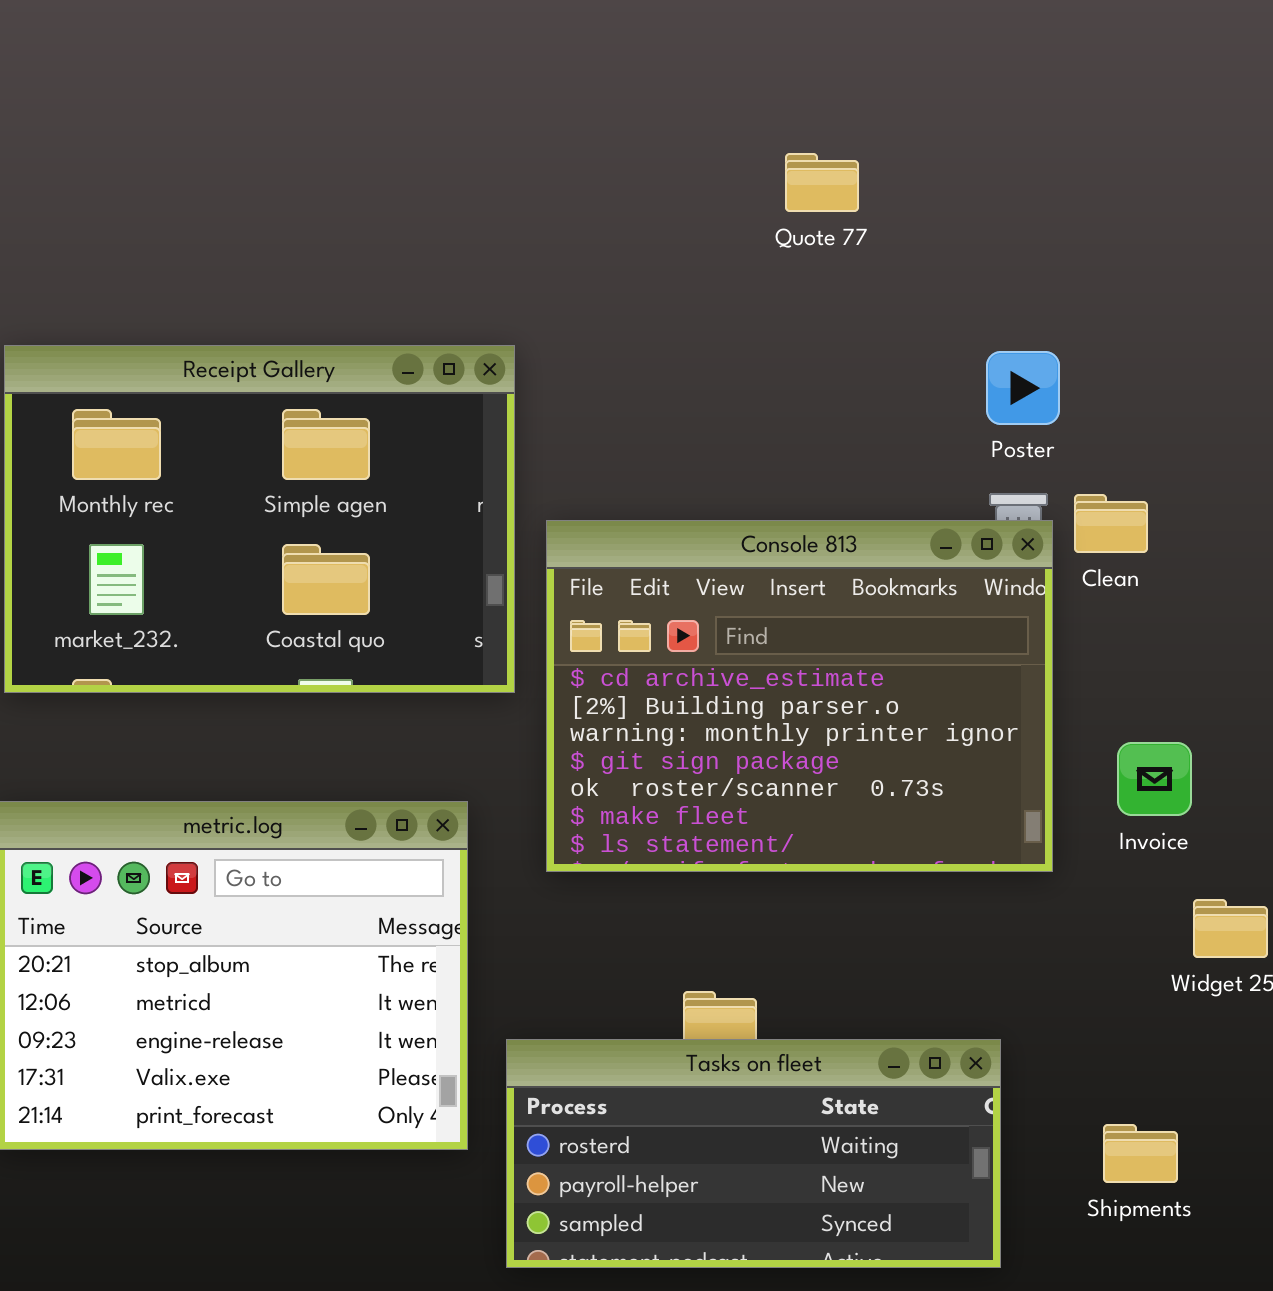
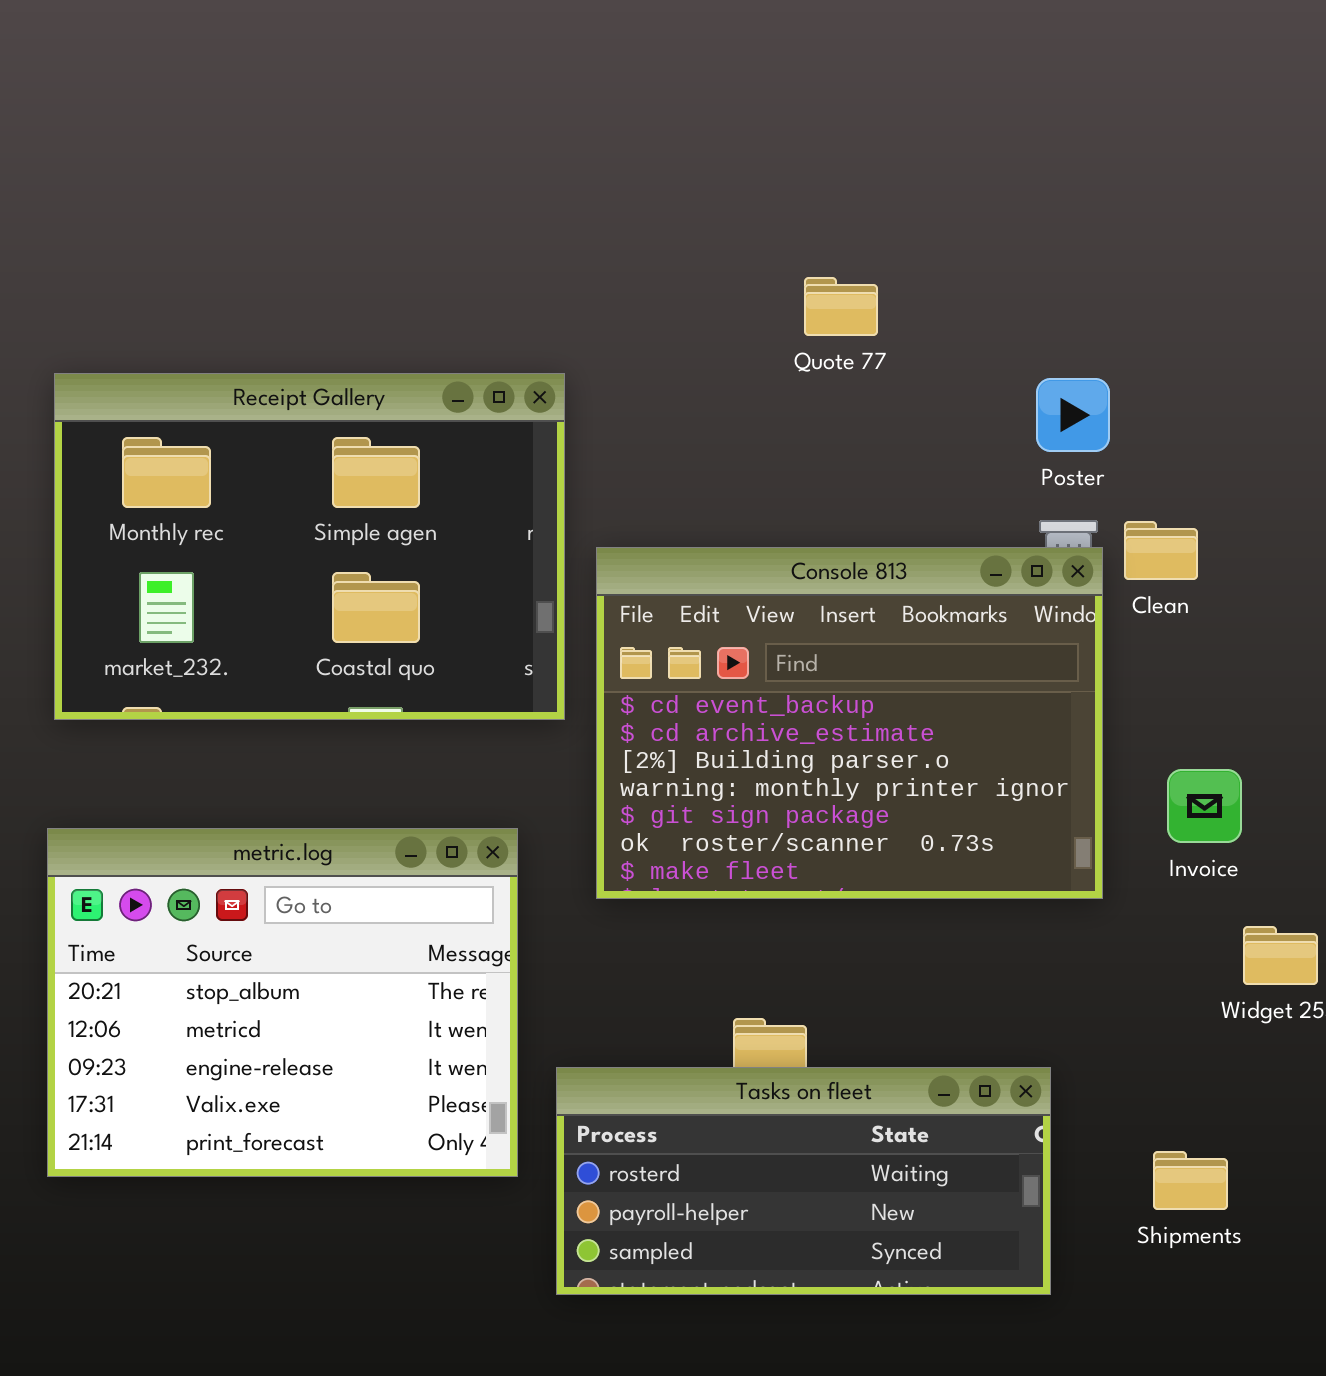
Quote 77: [785,153,859,212] -> [804,277,878,336], moved
Console 813: [546,520,1053,872] -> [596,547,1103,899], scrolled up 1 row

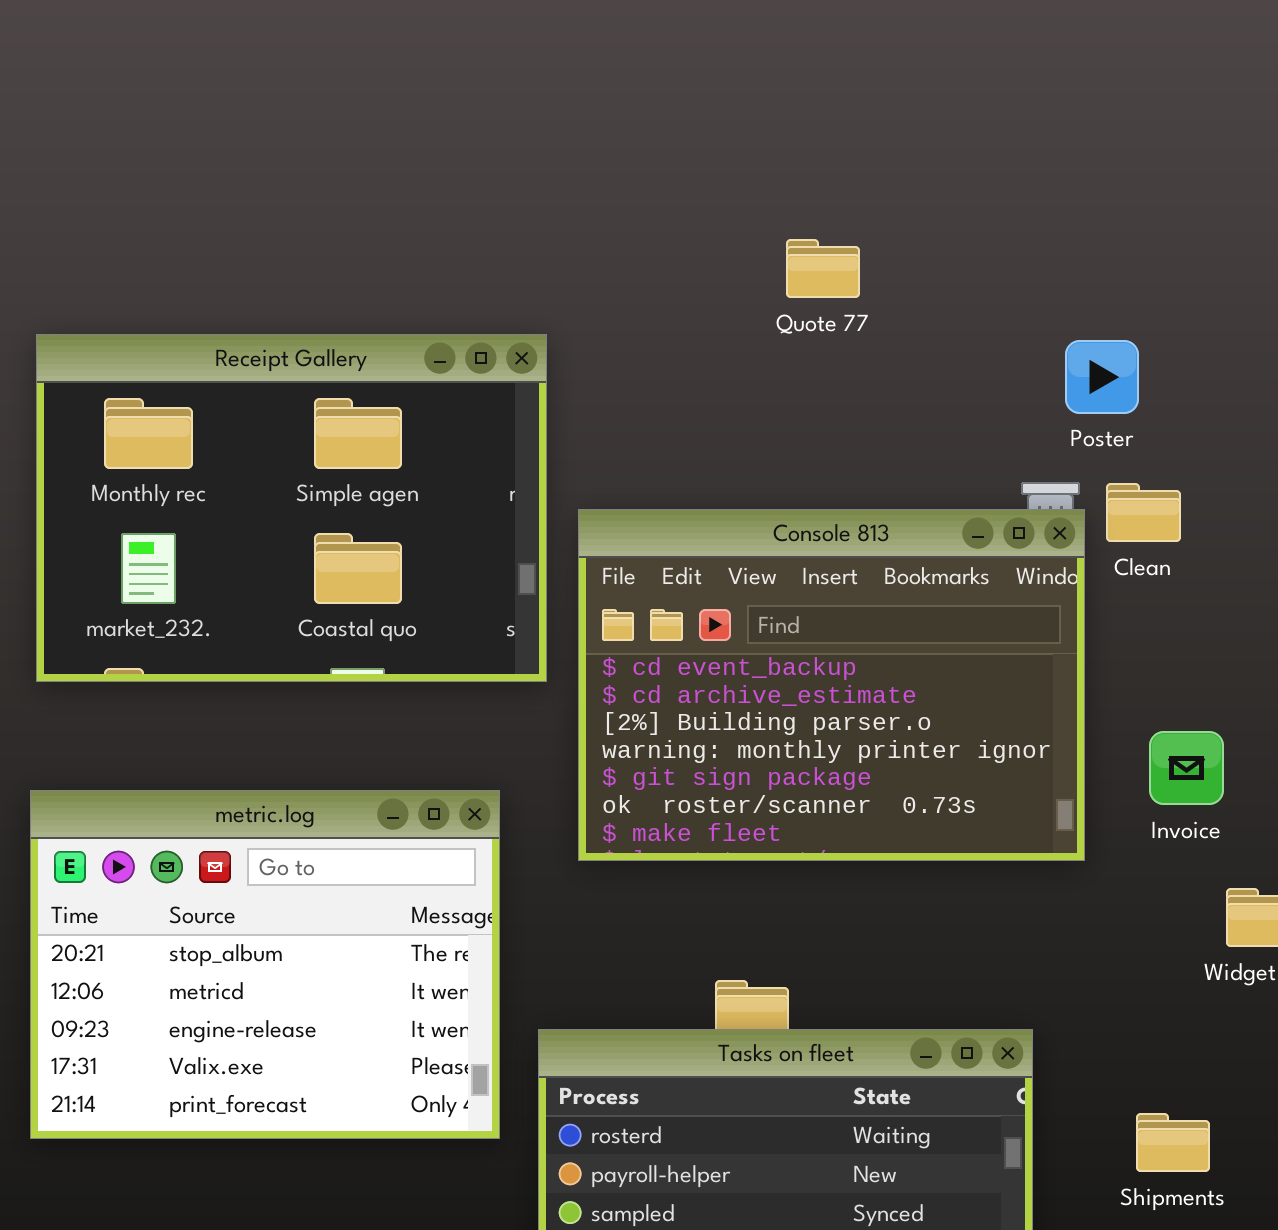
Poster: [1036,378,1110,452] -> [1065,340,1139,414], moved

